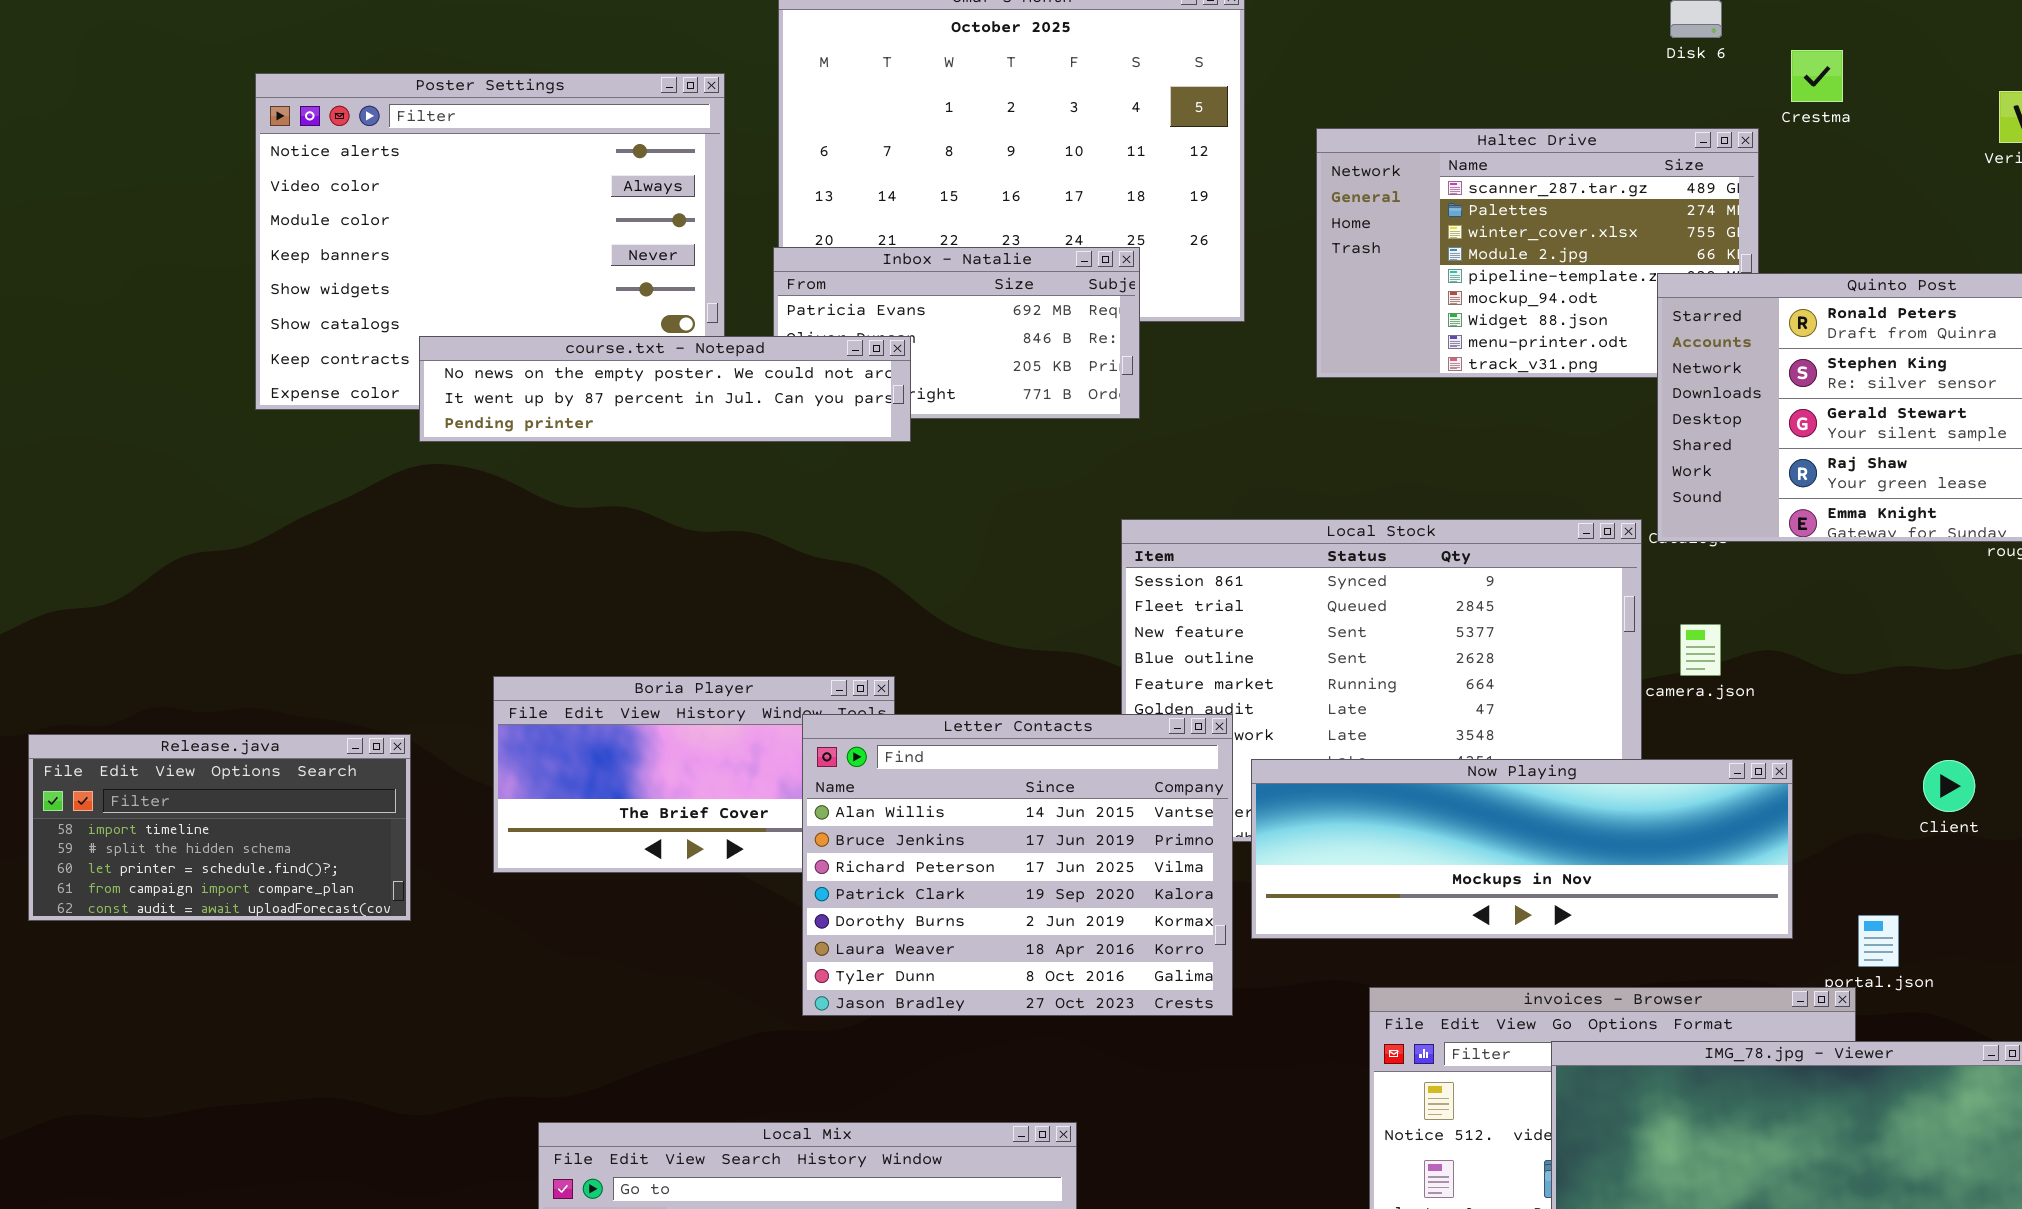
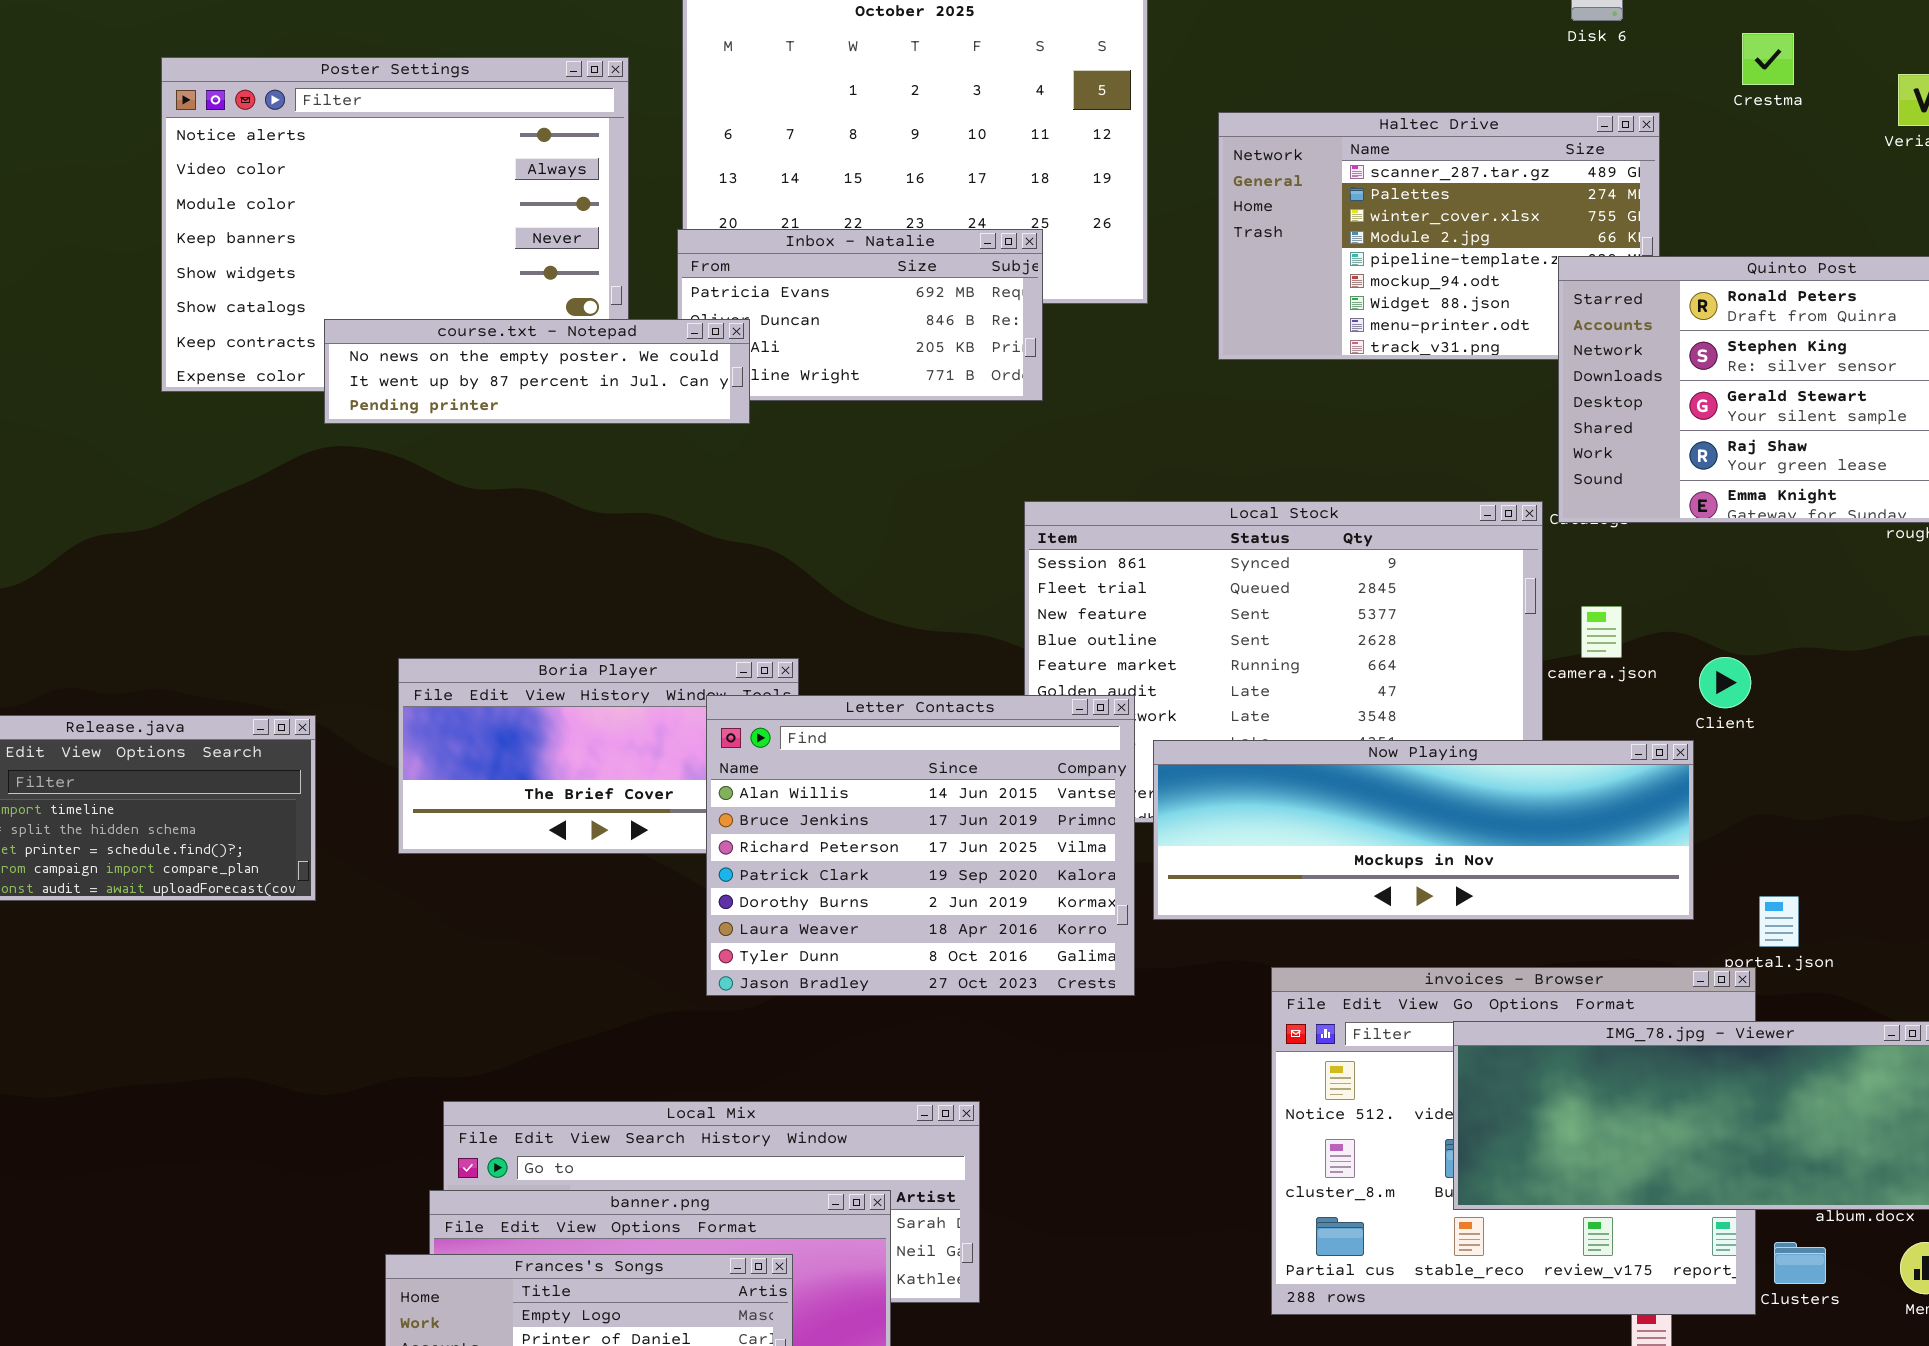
Crestma: [1791,50,1843,102] -> [1742,33,1794,85], moved
course.txt - Notepad: [419,336,911,442] -> [324,319,750,424], resized
Client: [1923,760,1975,812] -> [1699,657,1751,708], moved

